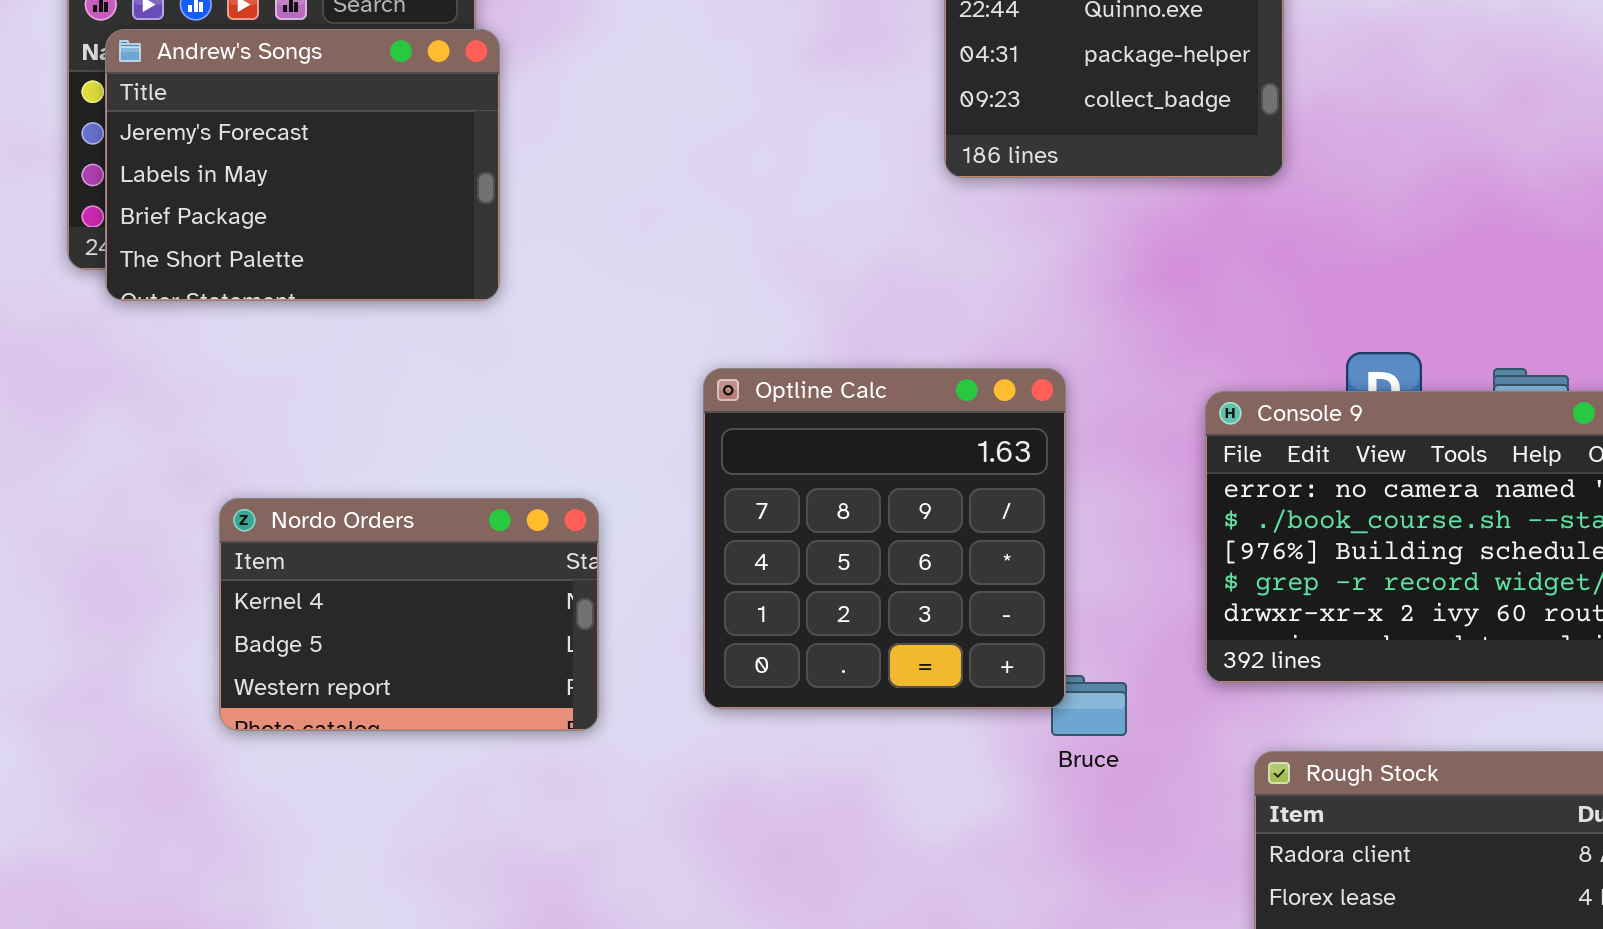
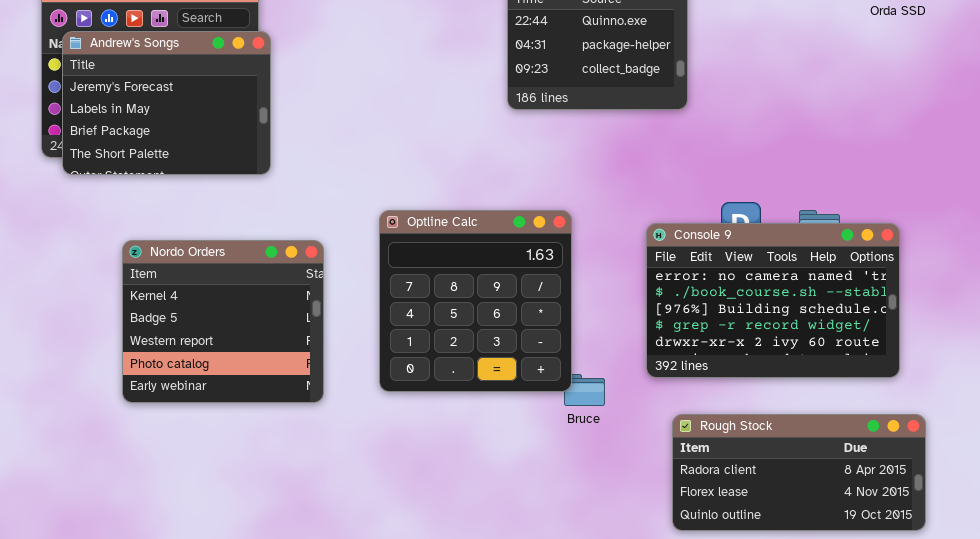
Nordo Orders: [219,498,599,731] -> [122,240,324,403], resized

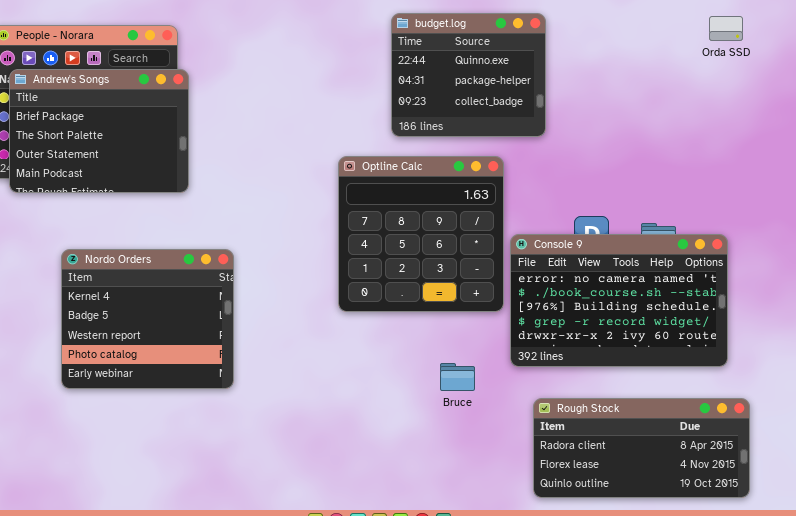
Andrew's Songs: [62,31,271,175] -> [9,69,189,193], scrolled down 2 rows
Optline Calc: [379,210,572,392] -> [338,156,504,312], moved

